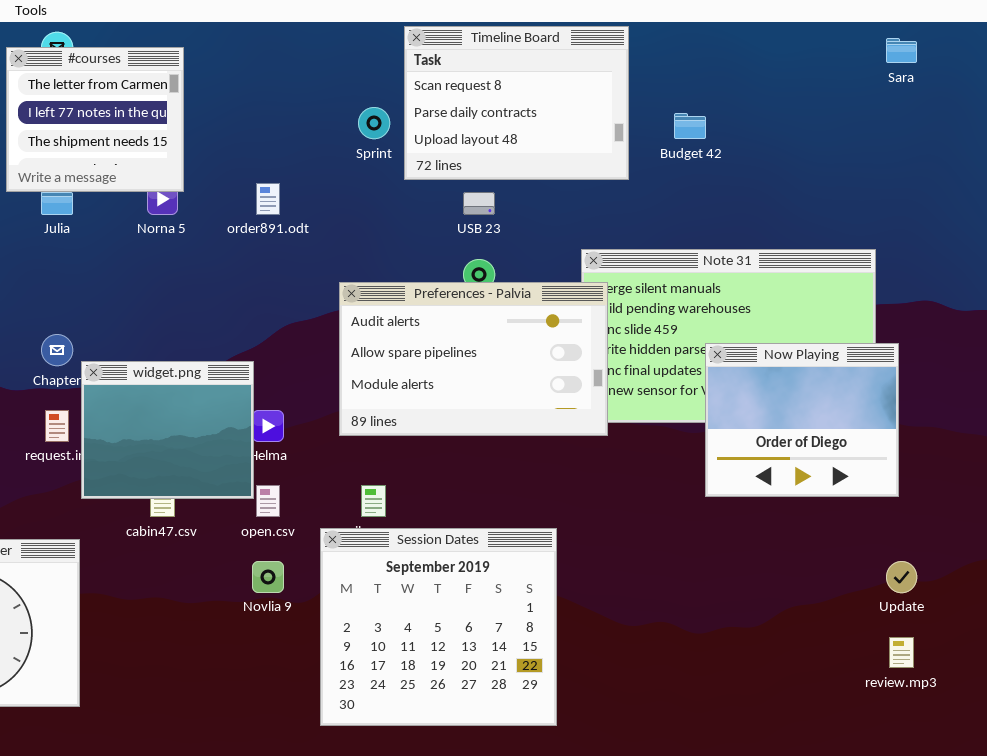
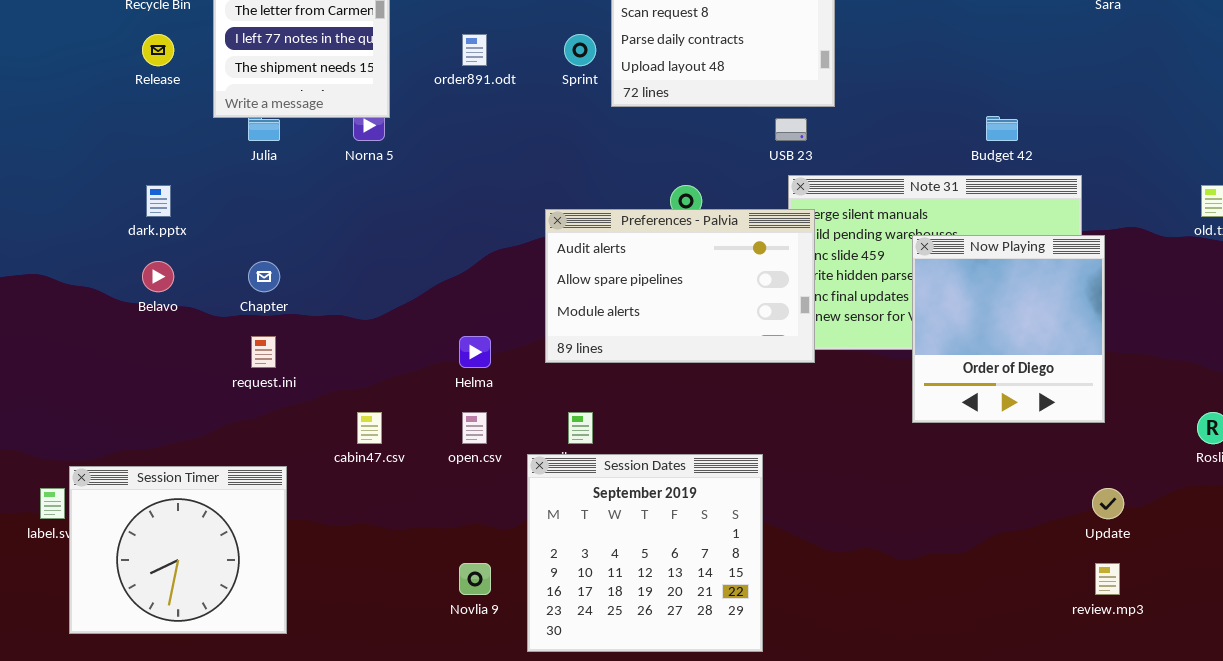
Budget 42: [674,113,706,139] -> [986,116,1018,141], moved
order891.odt: [256,183,280,215] -> [462,34,487,66], moved
USB 23: [463,192,495,215] -> [775,118,807,141], moved
Now Playing: [705,343,899,497] -> [912,235,1105,423], resized
widget.png: [81,361,254,499] -> none, closed
Novlia 9: [252,561,284,593] -> [459,563,491,595], moved

